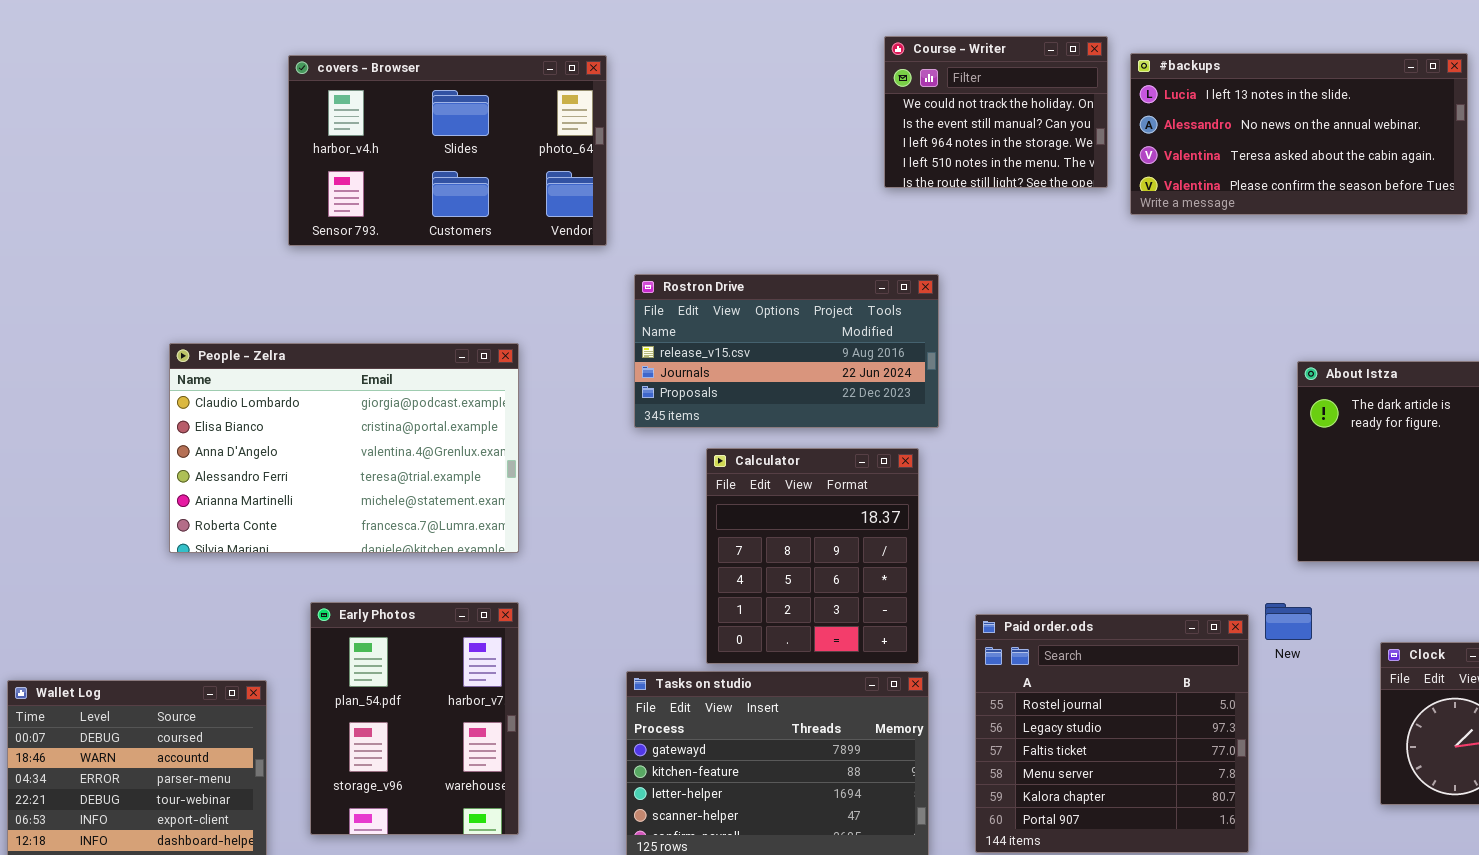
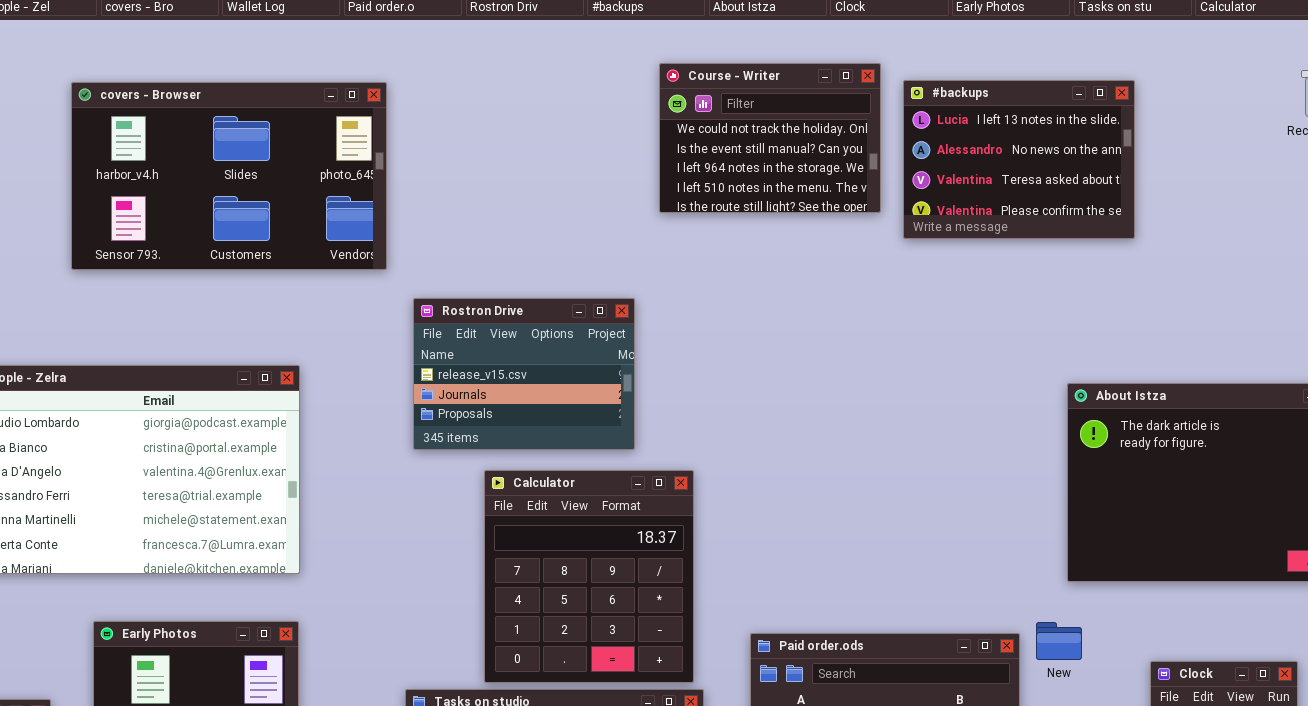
#backups: [1130,53,1468,215] -> [903,80,1135,239], resized
Rostron Drive: [634,274,939,428] -> [413,298,635,450], resized

